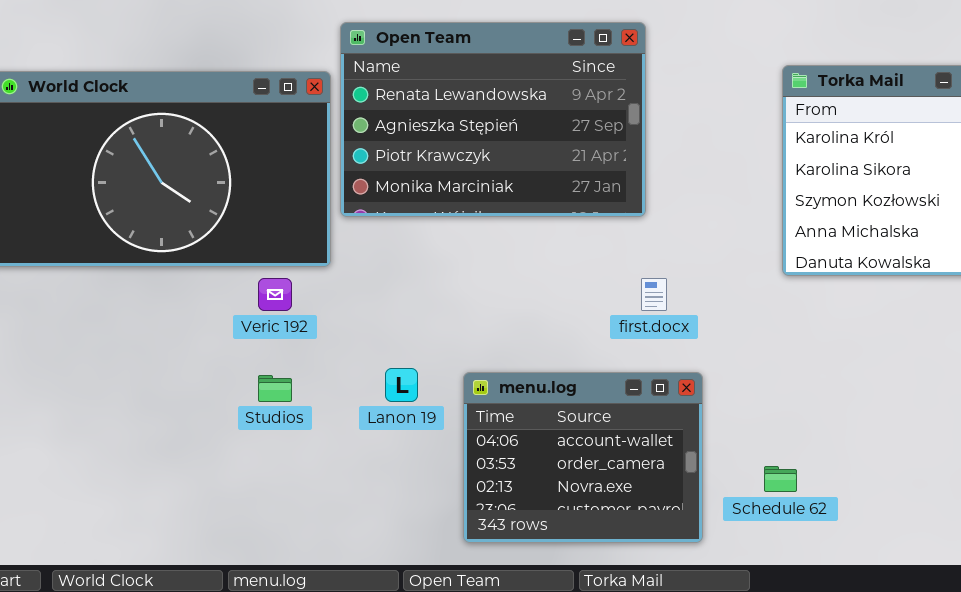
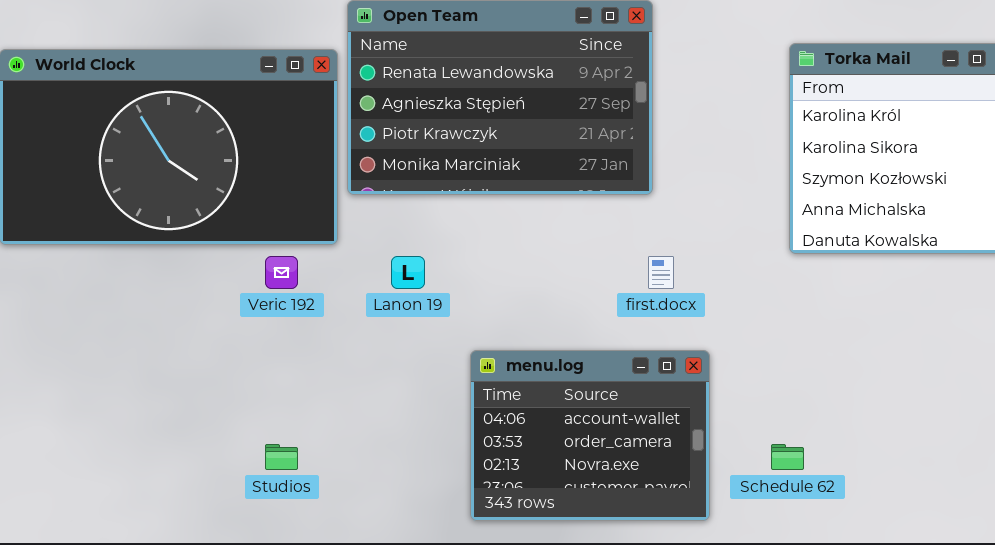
Lanon 19: [385,368,418,402] -> [391,256,425,289], moved
Studios: [258,375,292,402] -> [265,444,298,470], moved

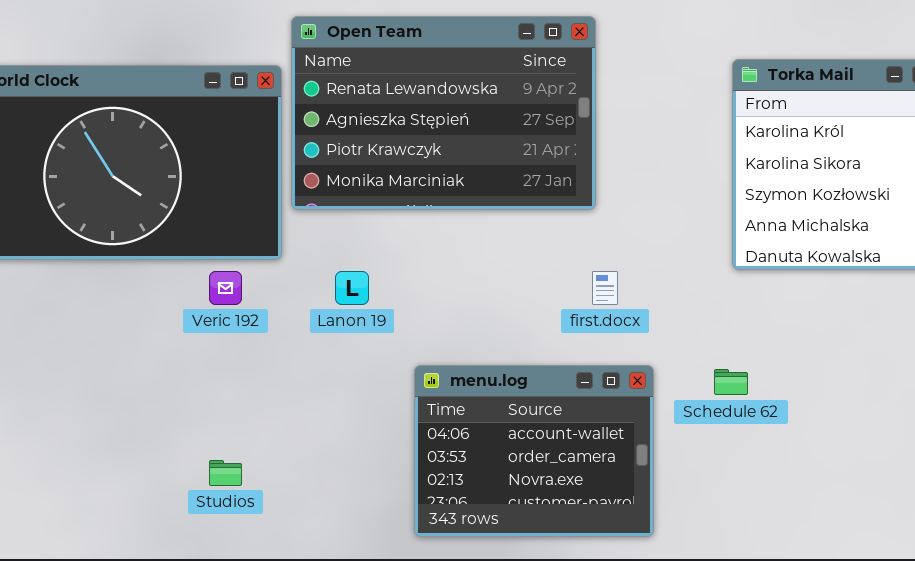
Schedule 62: [771,444,804,470] -> [714,369,748,395], moved

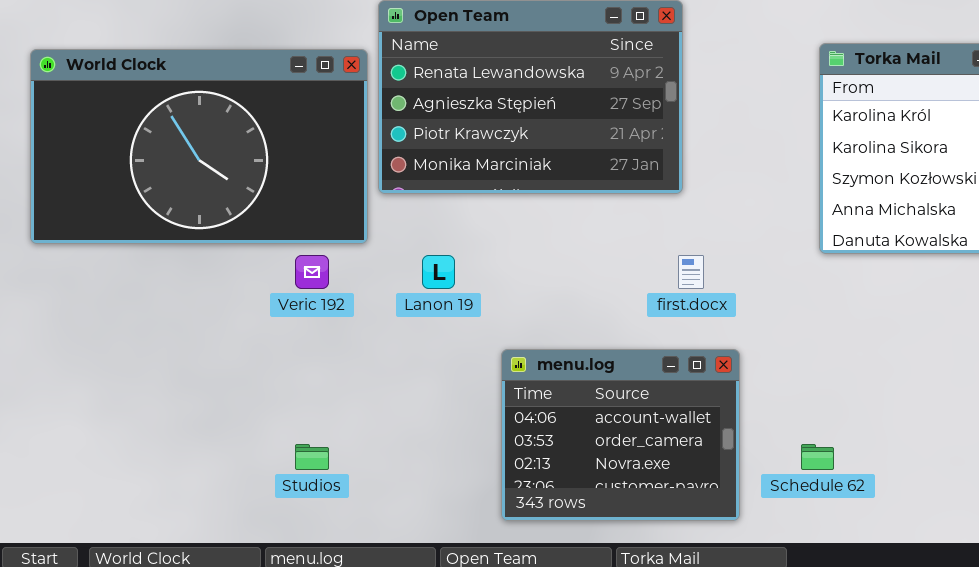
Schedule 62: [714,369,748,395] -> [801,444,834,470], moved

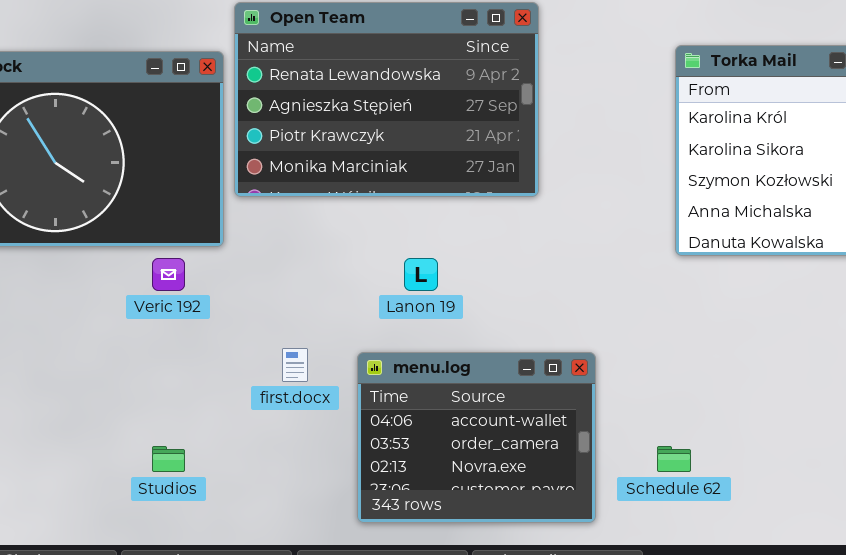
Lanon 19: [422,255,455,289] -> [404,258,438,291], moved
first.docx: [678,255,704,289] -> [282,348,308,382], moved

